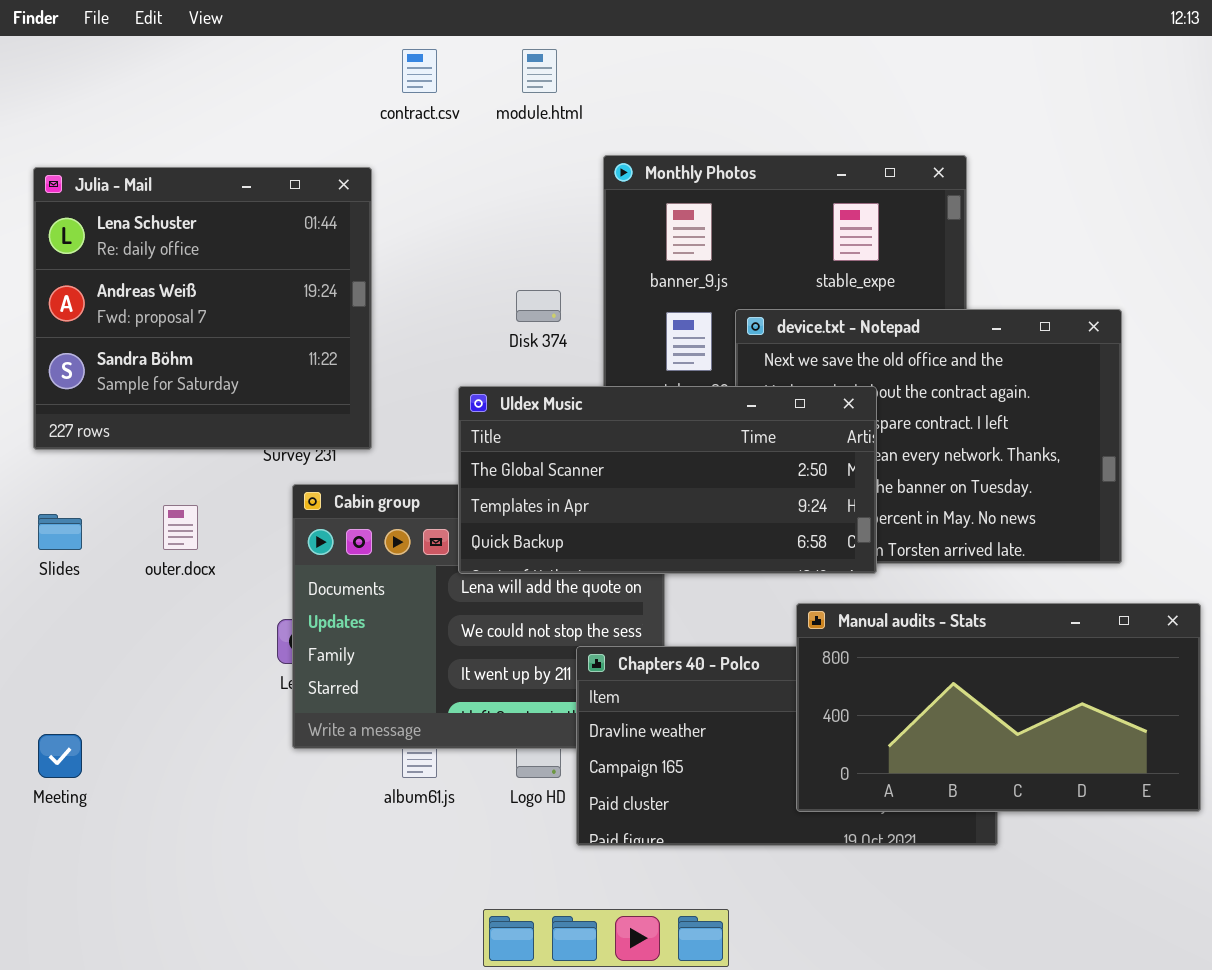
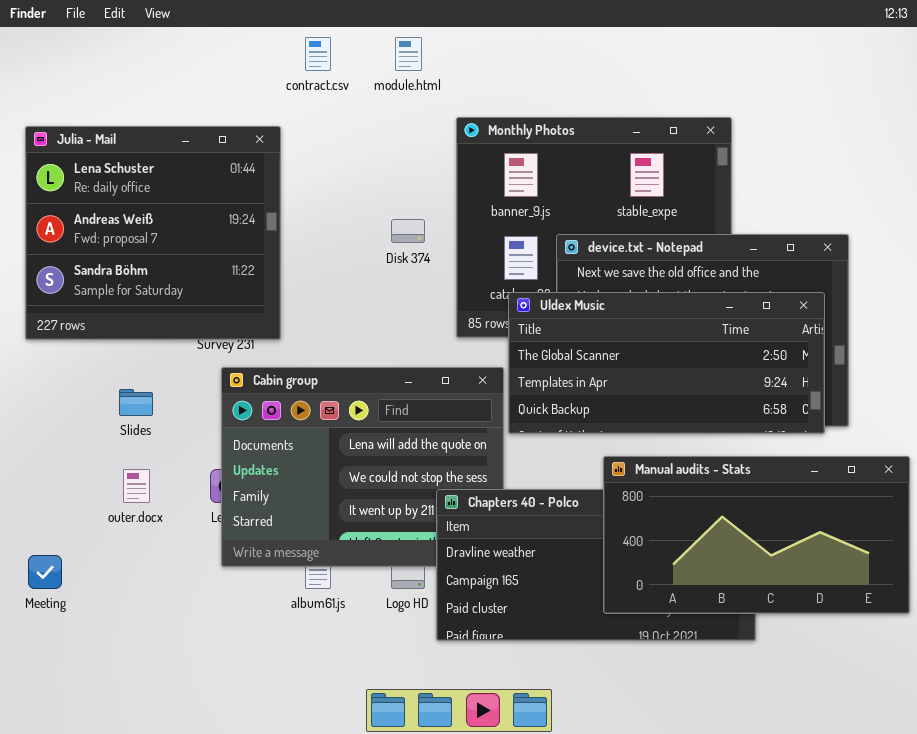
Uldex Music: [458,386,877,574] -> [508,292,825,434], moved
outer.docx: [163,505,198,550] -> [123,469,150,503], moved
Slides: [38,514,82,550] -> [119,389,153,416], moved

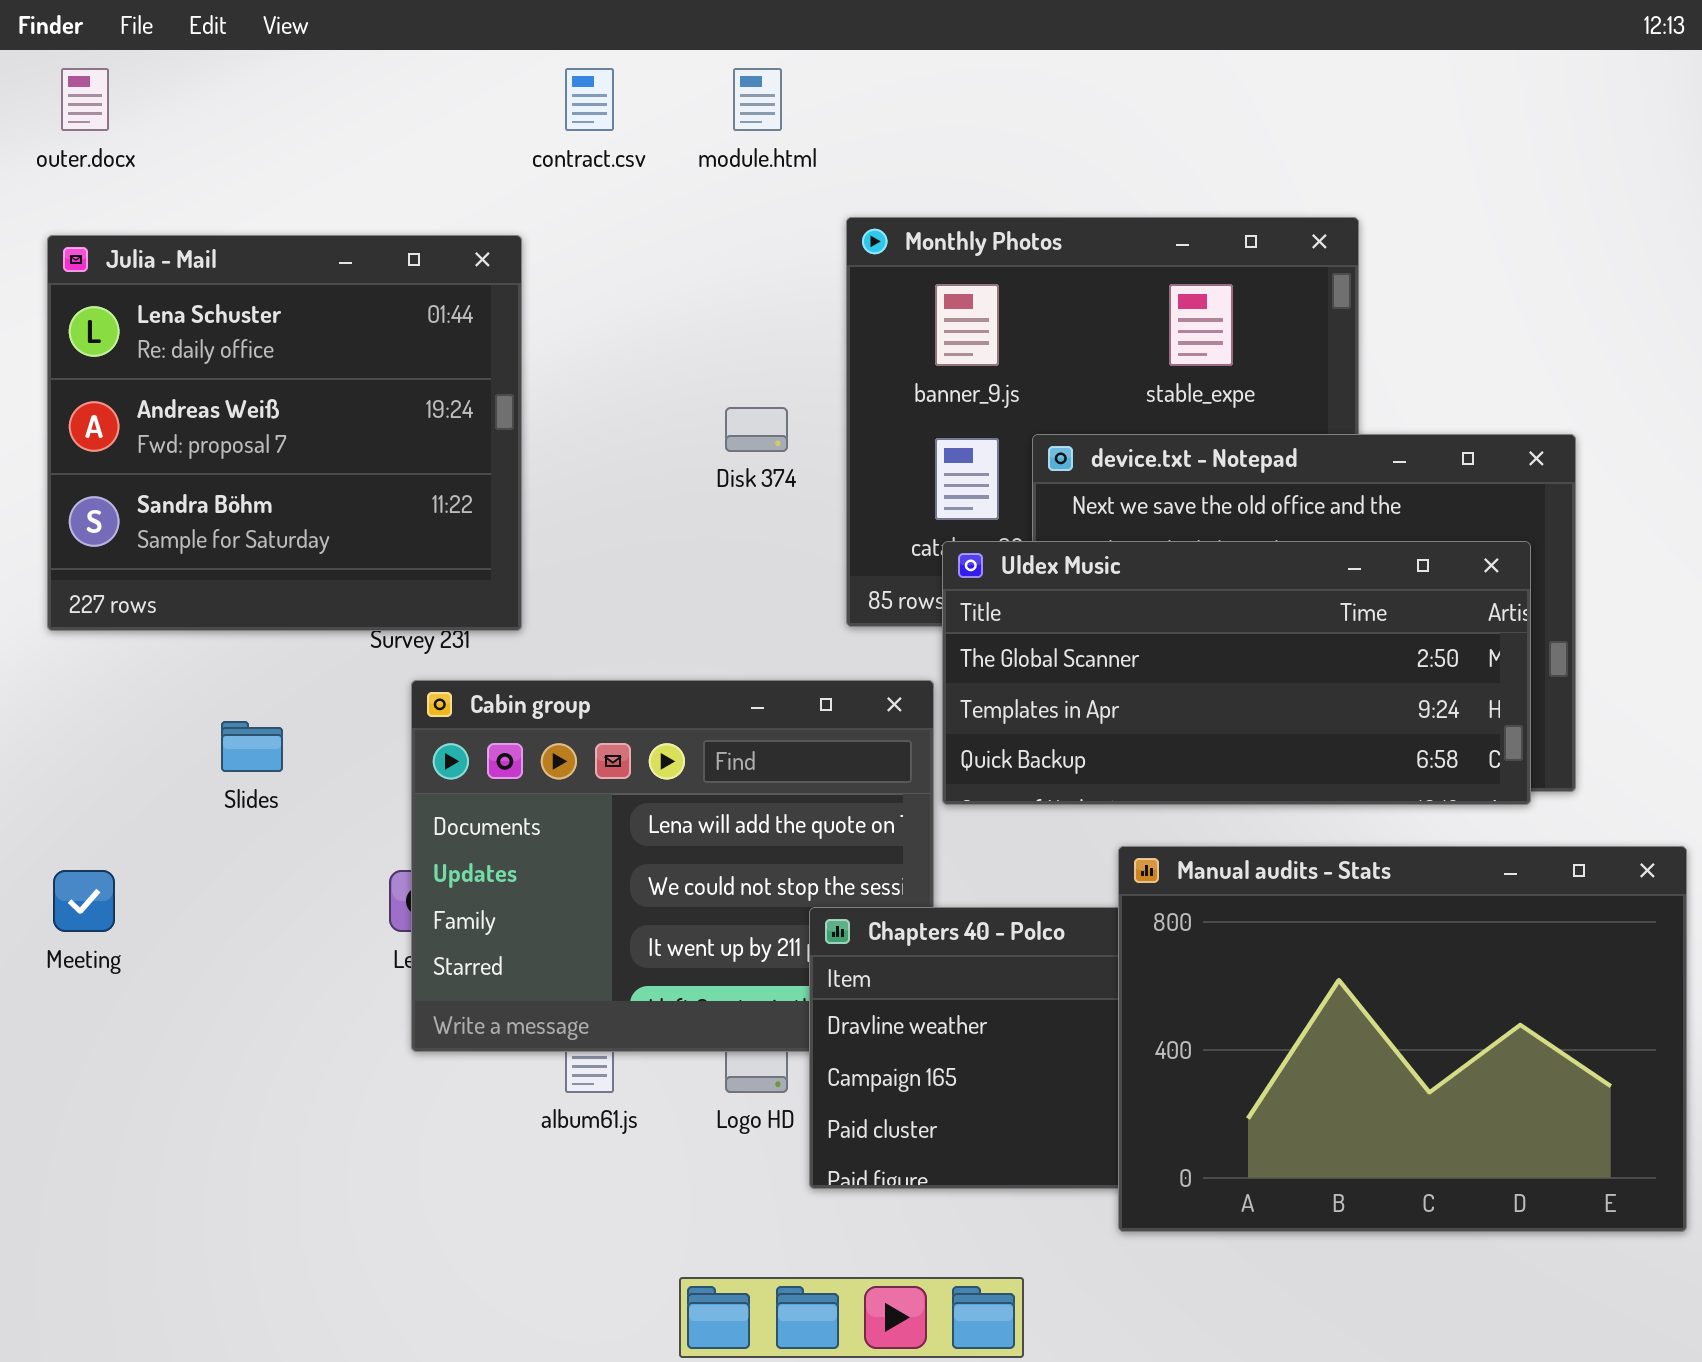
Manual audits - Stats: [603,456,910,614] -> [1118,846,1687,1232], resized
outer.docx: [123,469,150,503] -> [61,68,109,131], moved
Meeting: [28,555,62,589] -> [53,870,115,932], moved

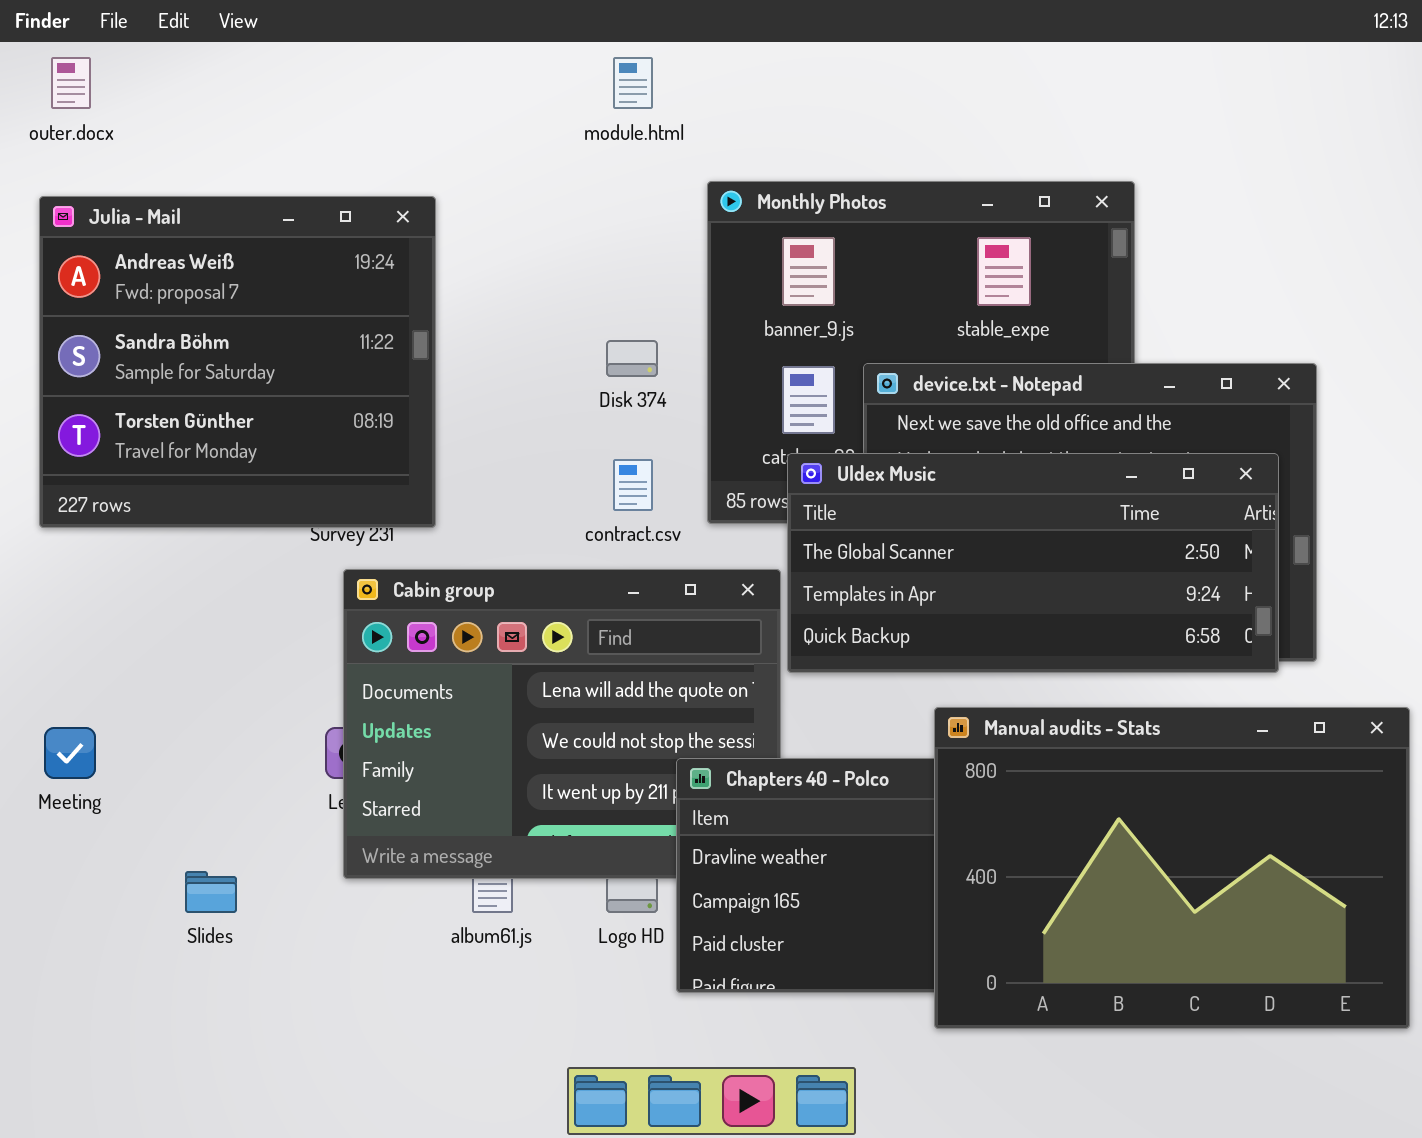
contract.csv: [565,68,614,131] -> [613,459,653,511], moved
Julia - Mail: [47,235,522,631] -> [39,196,436,528], scrolled down 1 row
Slides: [221,721,283,772] -> [185,871,237,913], moved

